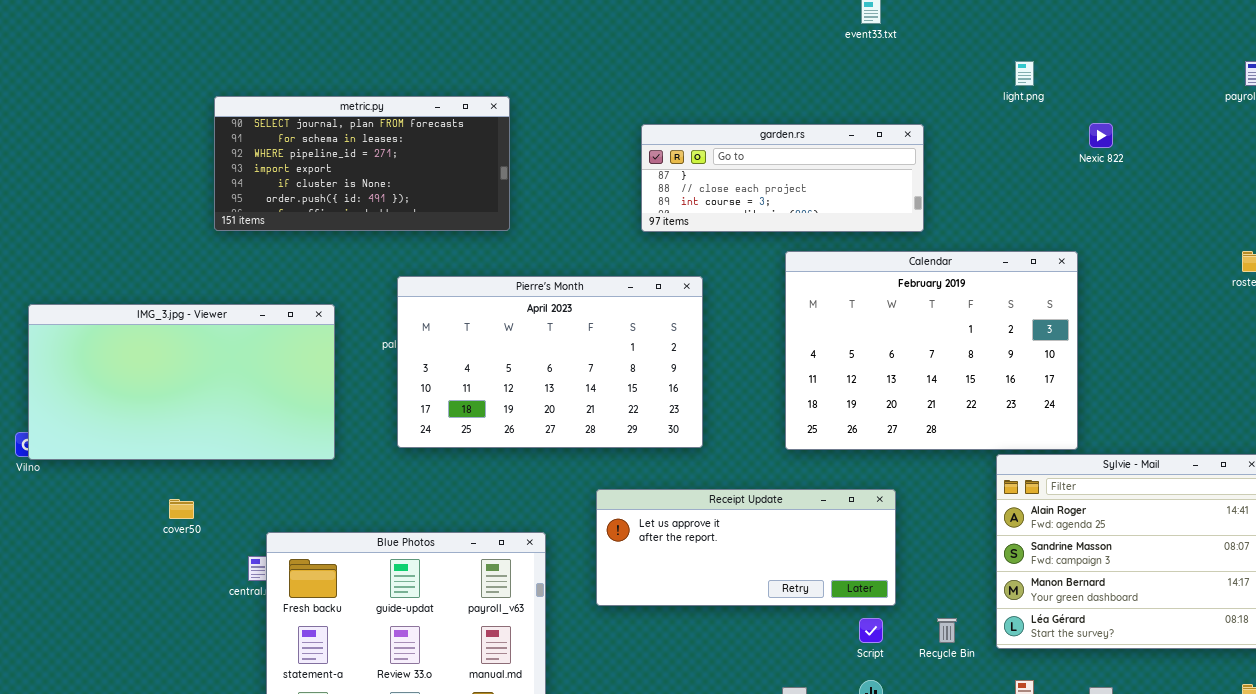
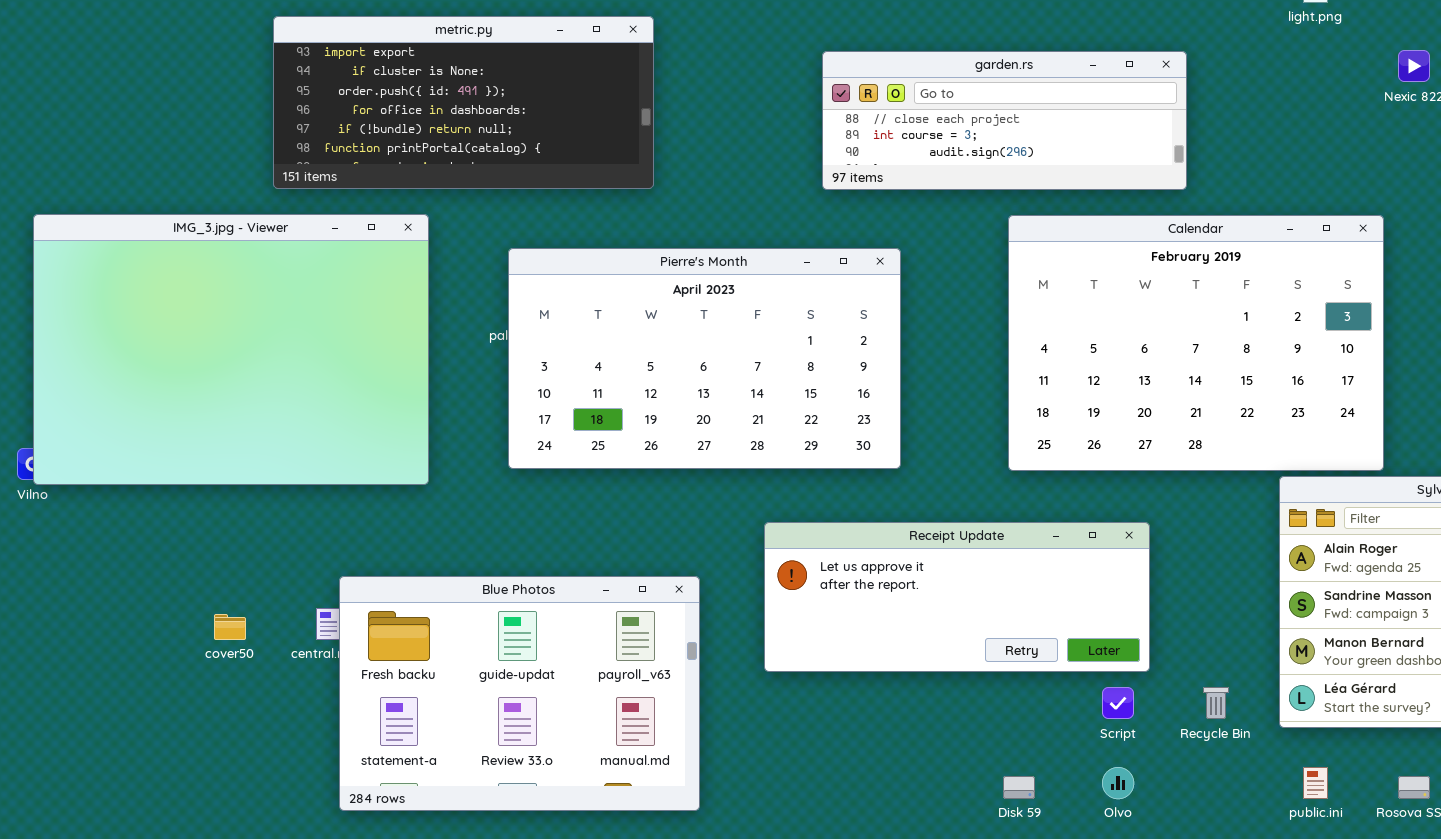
metric.py: [214,96,510,231] -> [273,16,654,189], scrolled down 3 rows
garden.rs: [641,124,924,232] -> [822,51,1187,190], scrolled down 1 row
IMG_3.jpg - Viewer: [28,304,335,460] -> [33,214,429,485], resized
cover50: [169,499,194,519] -> [214,614,246,640], moved

